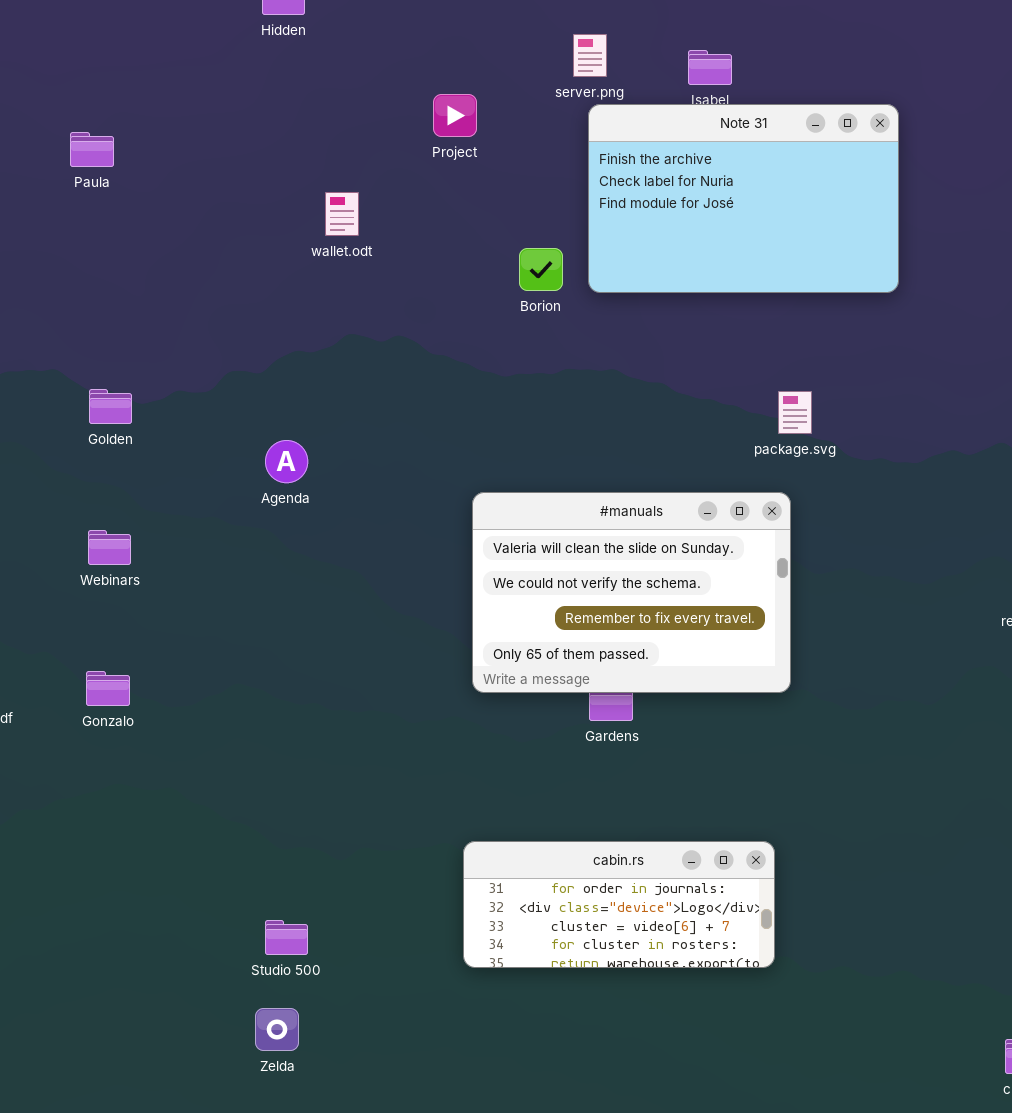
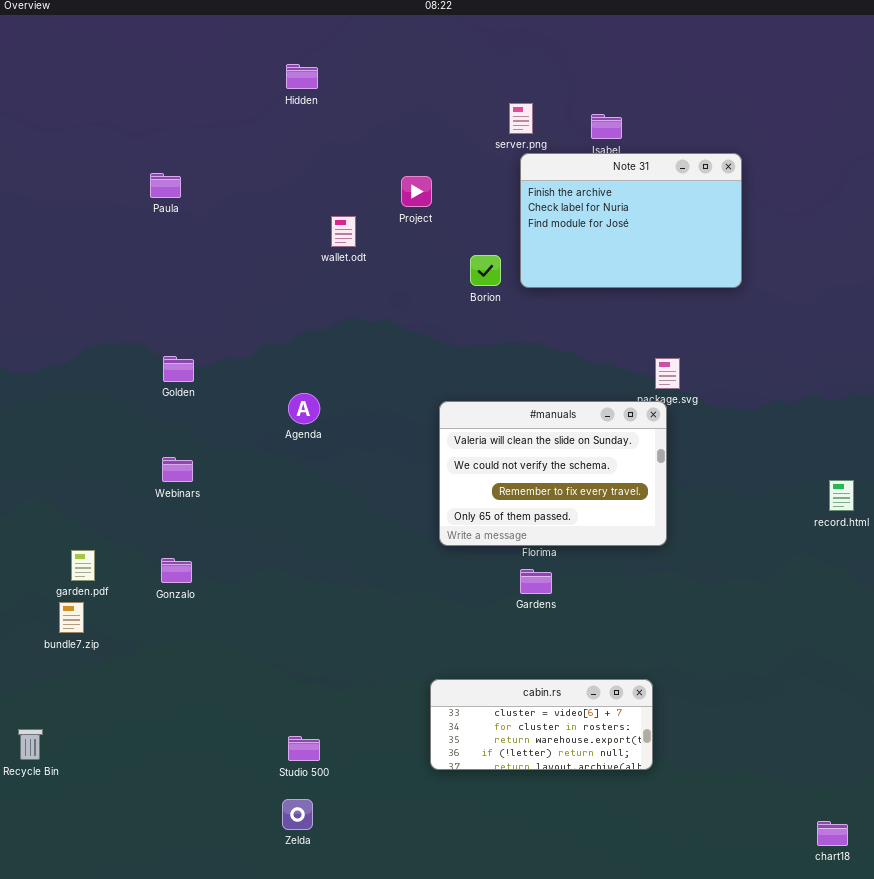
Project: [433,94,477,137] -> [401,176,432,207], moved
#manuals: [472,492,791,693] -> [439,401,667,546], moved
cabin.rs: [463,841,775,968] -> [430,679,653,770], scrolled down 2 rows

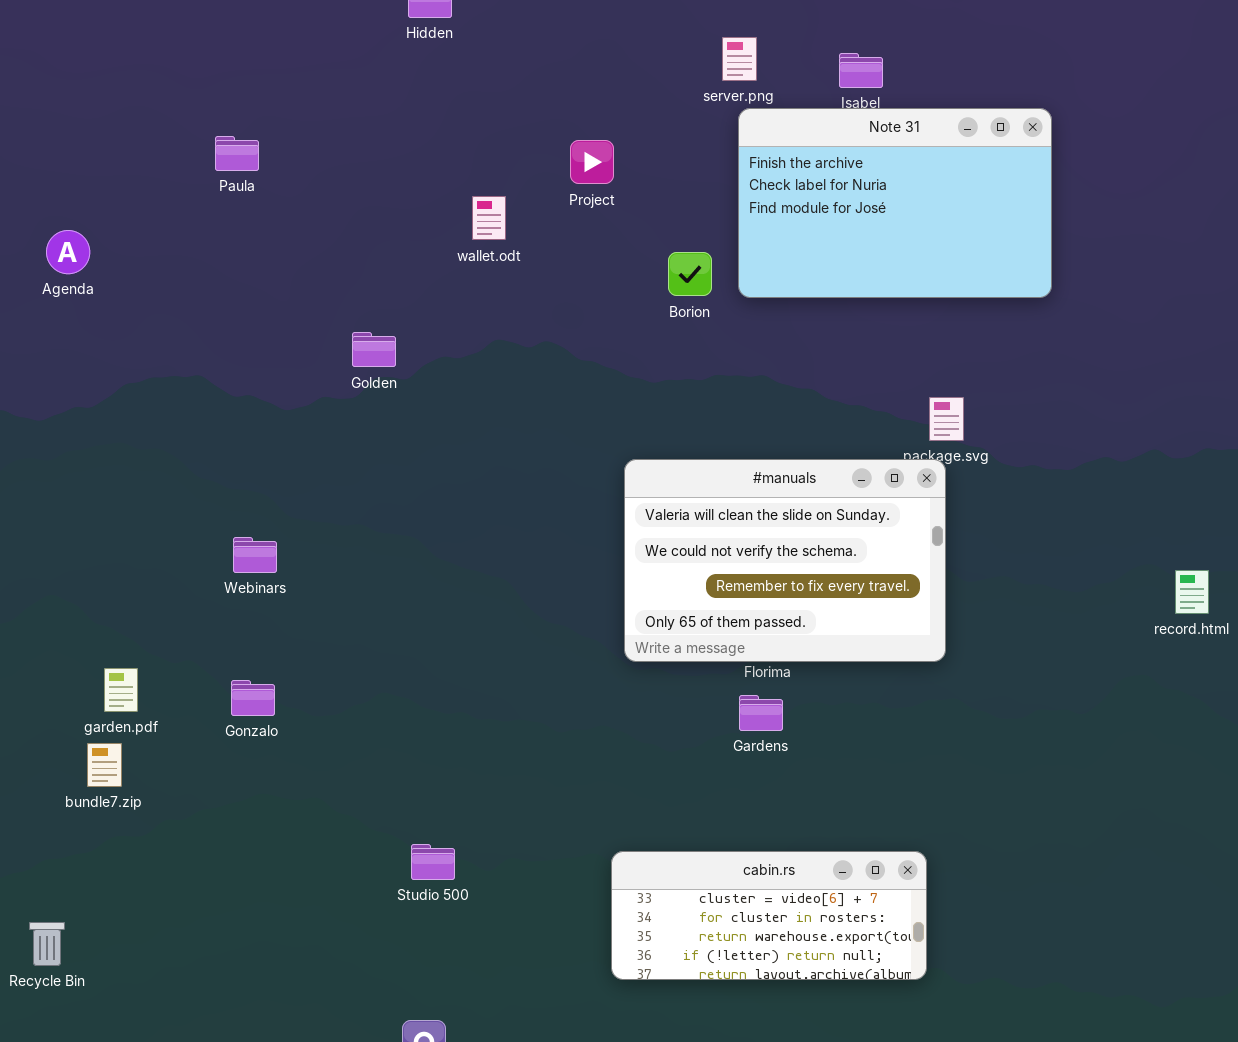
Golden: [163,356,194,382] -> [352,332,396,367], moved
Agenda: [288,393,320,424] -> [46,230,90,274], moved
Studio 500: [288,736,320,761] -> [411,844,455,880], moved

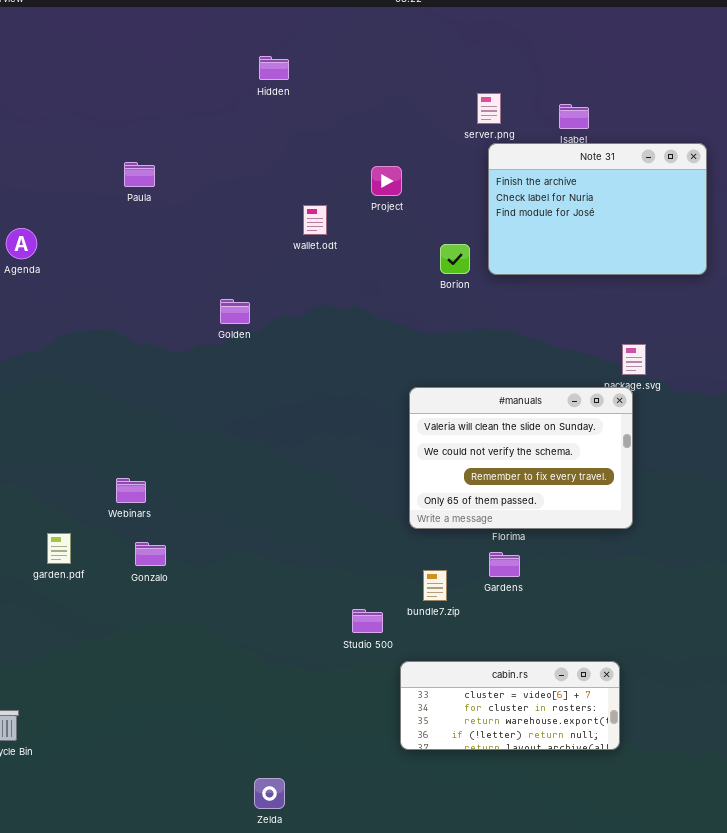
Webinars: [233,537,277,573] -> [116,478,146,503], moved
bundle7.zip: [87,743,122,787] -> [423,570,447,601], moved
Studio 500: [411,844,455,880] -> [352,609,383,633], moved

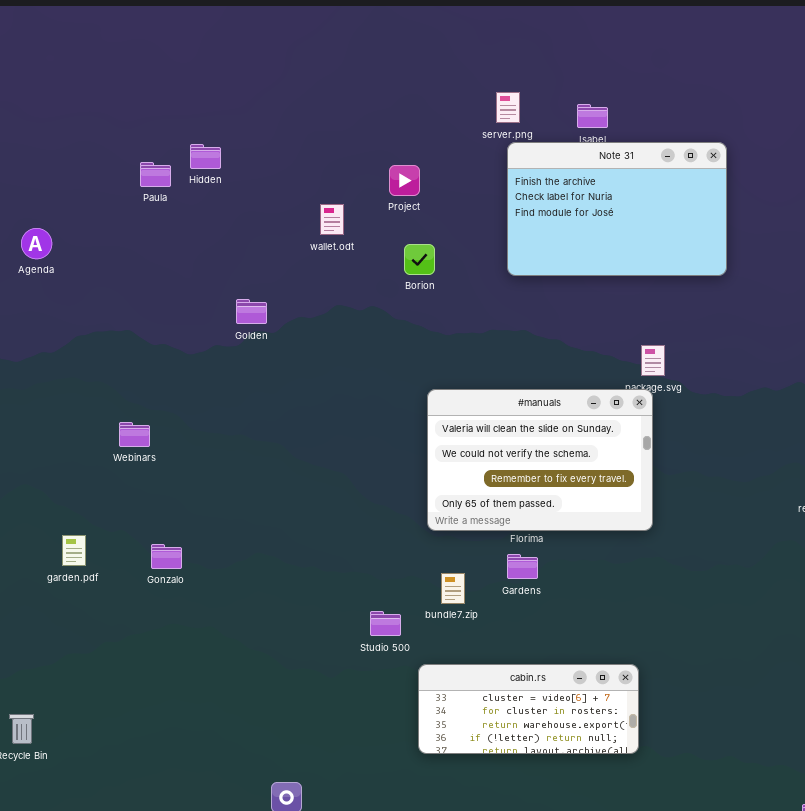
Hidden: [259,56,289,80] -> [190,144,221,169], moved
Borion: [440,244,470,274] -> [404,244,435,275], moved
Webinars: [116,478,146,503] -> [119,422,150,447], moved

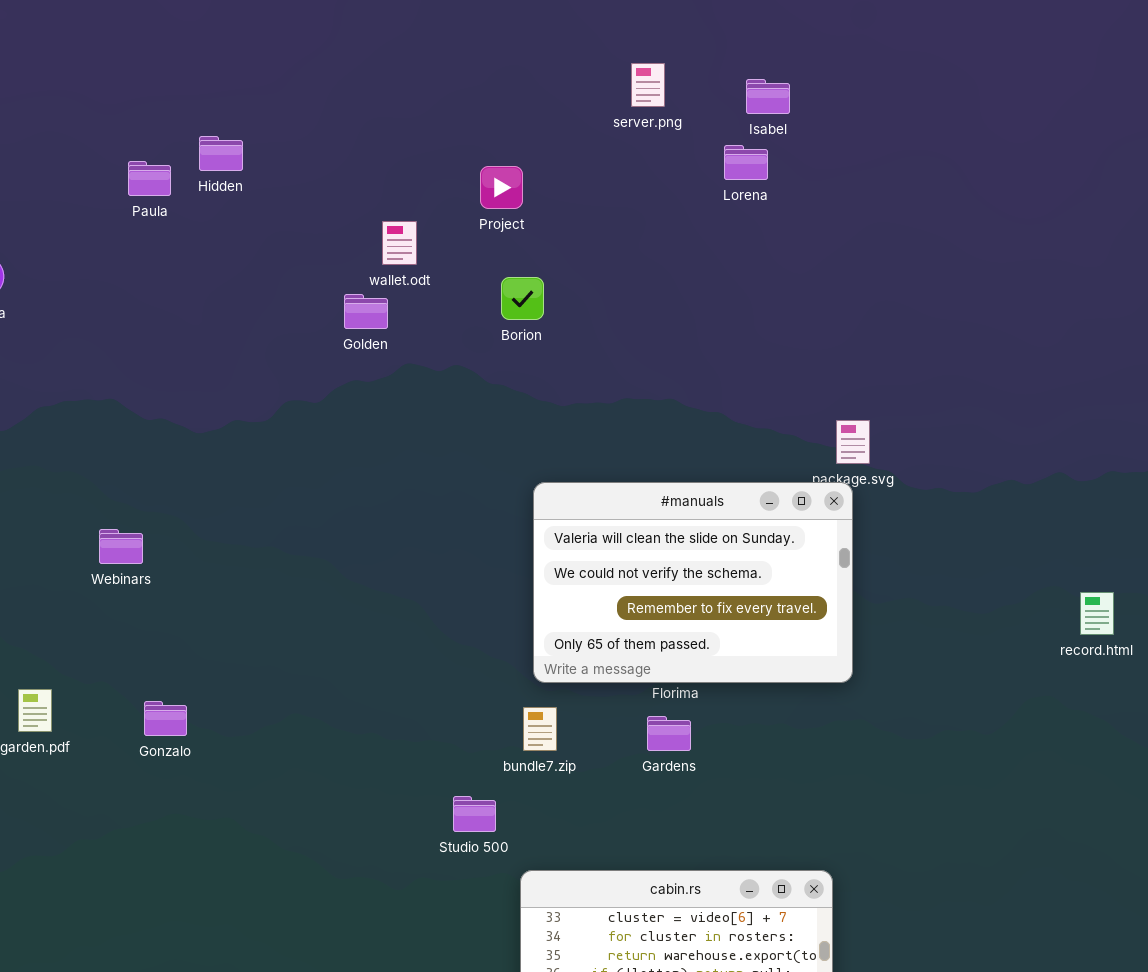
Note 31: [507,142,727,276] -> none, closed
Golden: [236,299,267,324] -> [344,294,388,329], moved
bundle7.zip: [441,573,465,604] -> [523,707,557,751], moved

